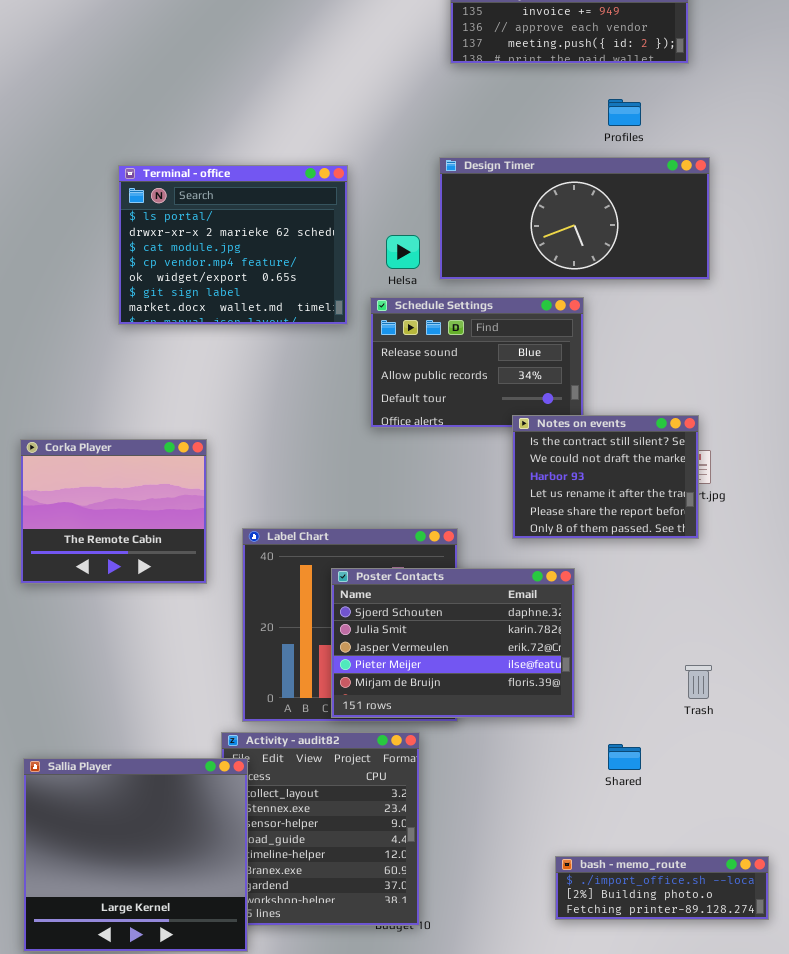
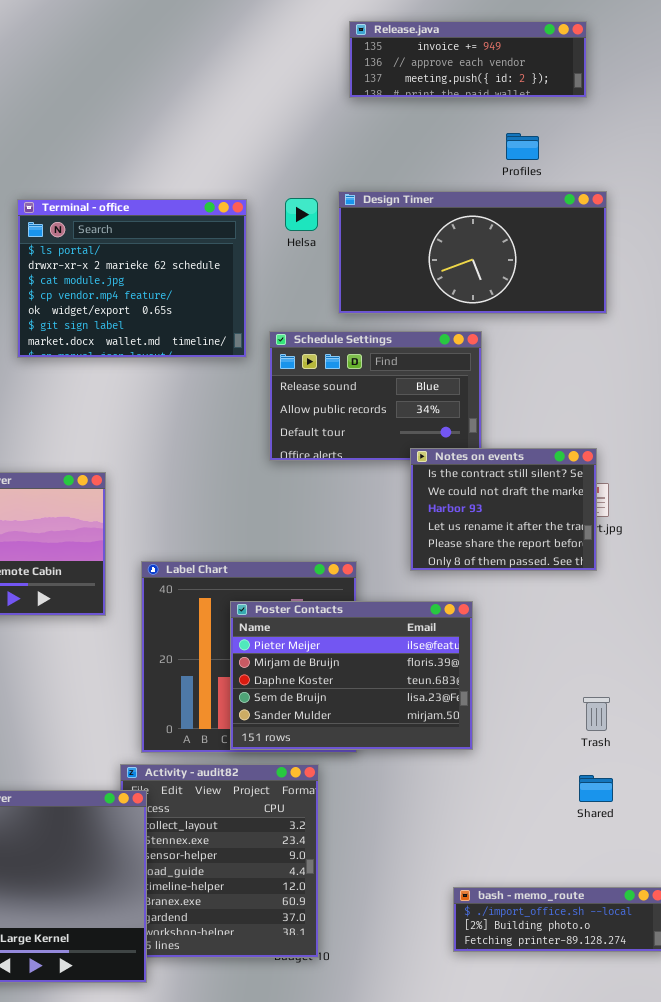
Helsa: [386,235,420,269] -> [285,198,318,231], moved
Poster Contacts: [331,568,575,718] -> [230,601,473,750], scrolled down 3 rows
Shared: [608,744,641,770] -> [579,775,613,802], moved

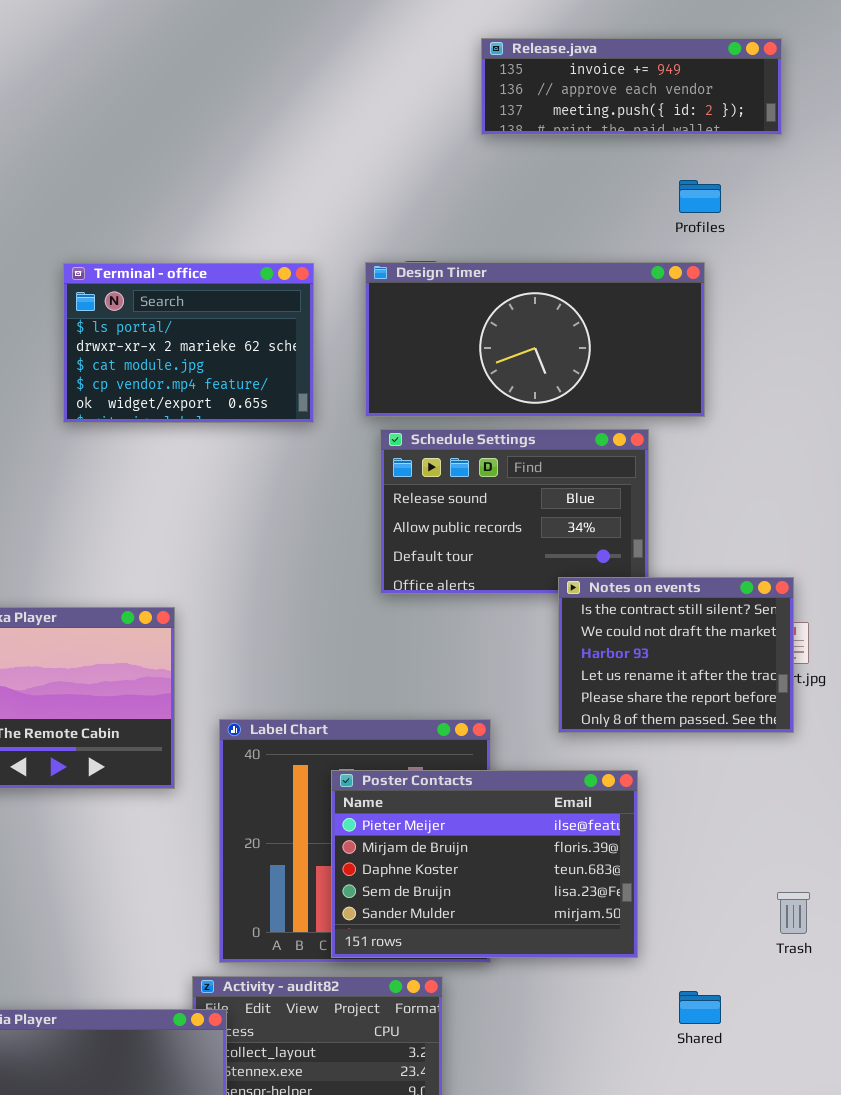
Design Timer: [338,191,607,314] -> [365,262,705,417], moved
Terminal - office: [17,199,247,358] -> [63,263,314,423], resized
Shared: [579,775,613,802] -> [679,991,721,1024], moved

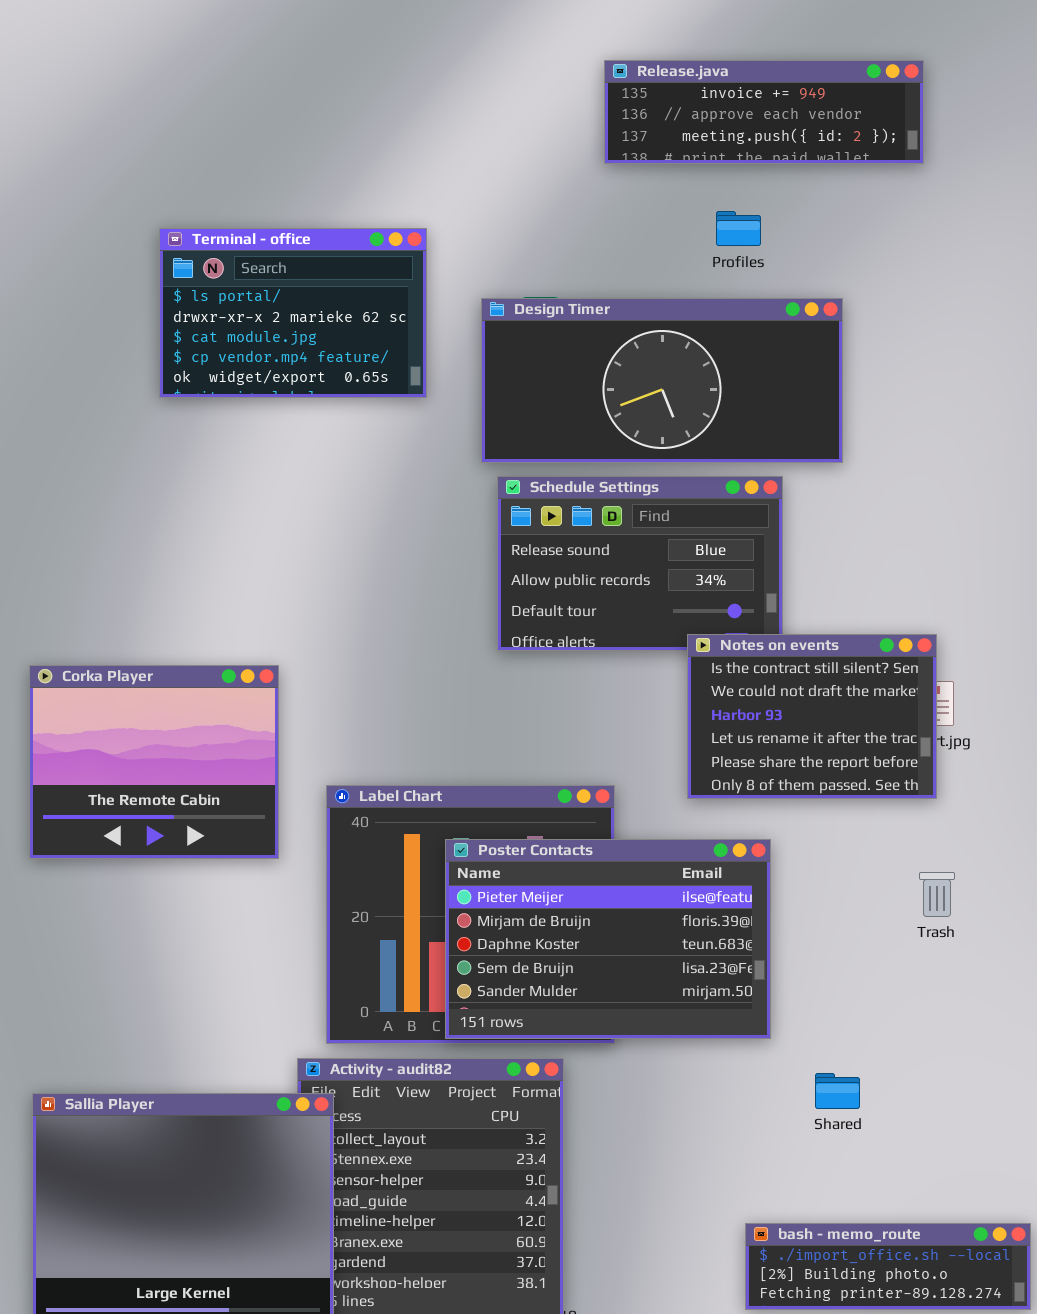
Profiles: [679,180,721,213] -> [716,211,761,246], moved
Terminal - office: [63,263,314,423] -> [159,228,427,398], moved
Trash: [777,892,810,934] -> [919,872,955,917], moved

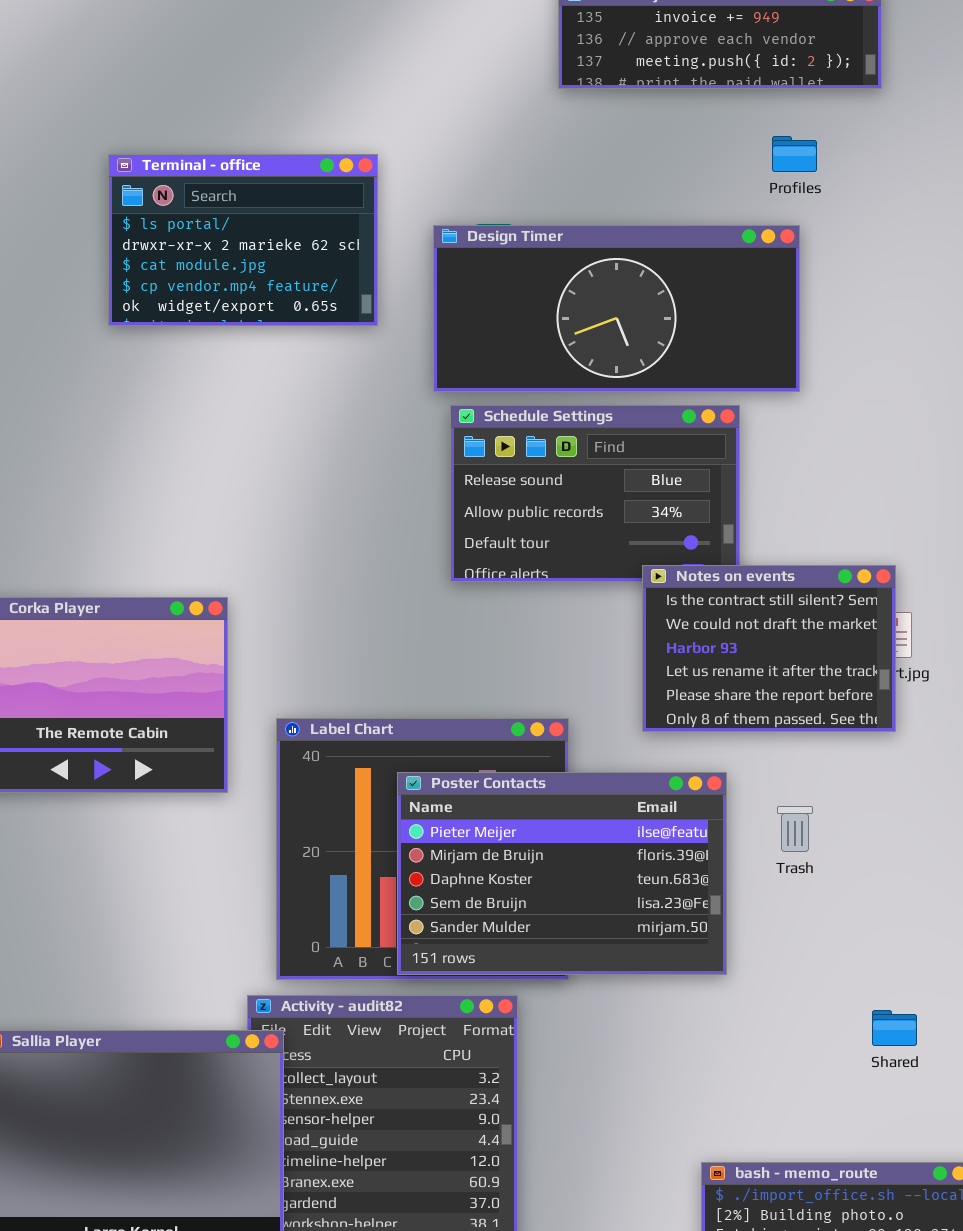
Profiles: [716,211,761,246] -> [772,136,817,172], moved
Trash: [919,872,955,917] -> [777,806,813,852], moved
Shared: [815,1073,860,1109] -> [872,1010,917,1046], moved

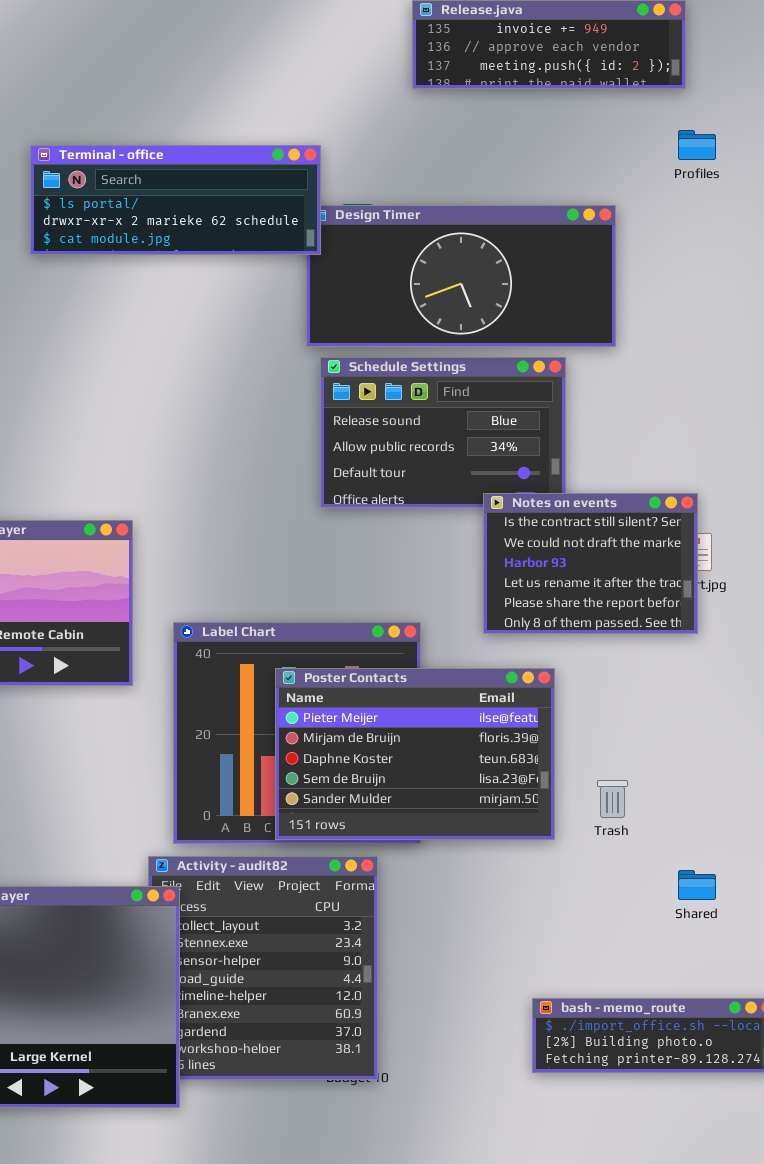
Profiles: [772,136,817,172] -> [678,130,716,160], moved
Terminal - office: [108,154,378,326] -> [30,145,321,255], resized
Trash: [777,806,813,852] -> [597,780,628,818], moved

